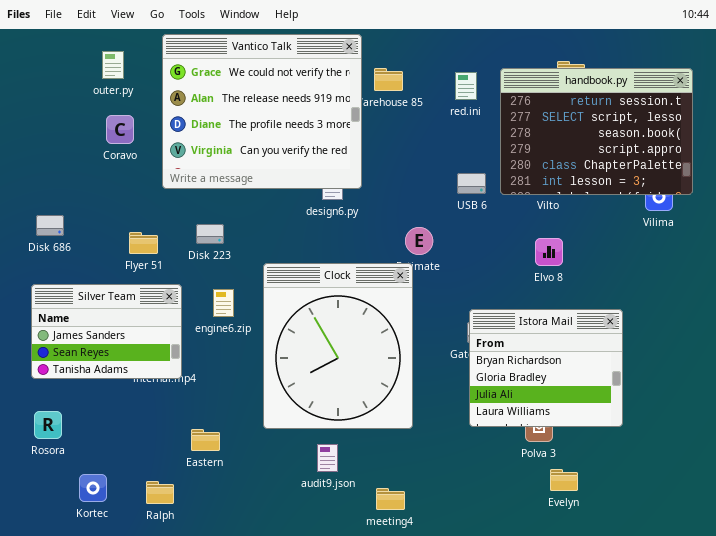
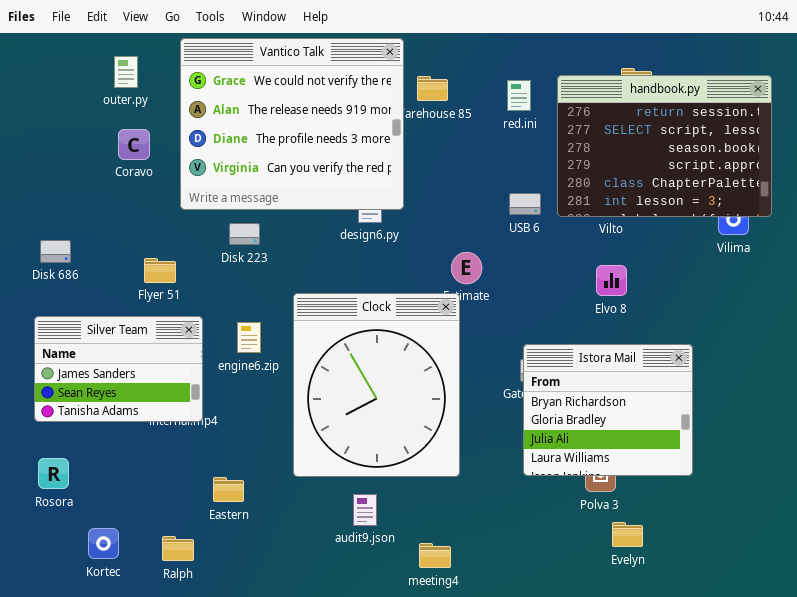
Disk 223: [196,224,224,244] -> [229,223,260,245], moved

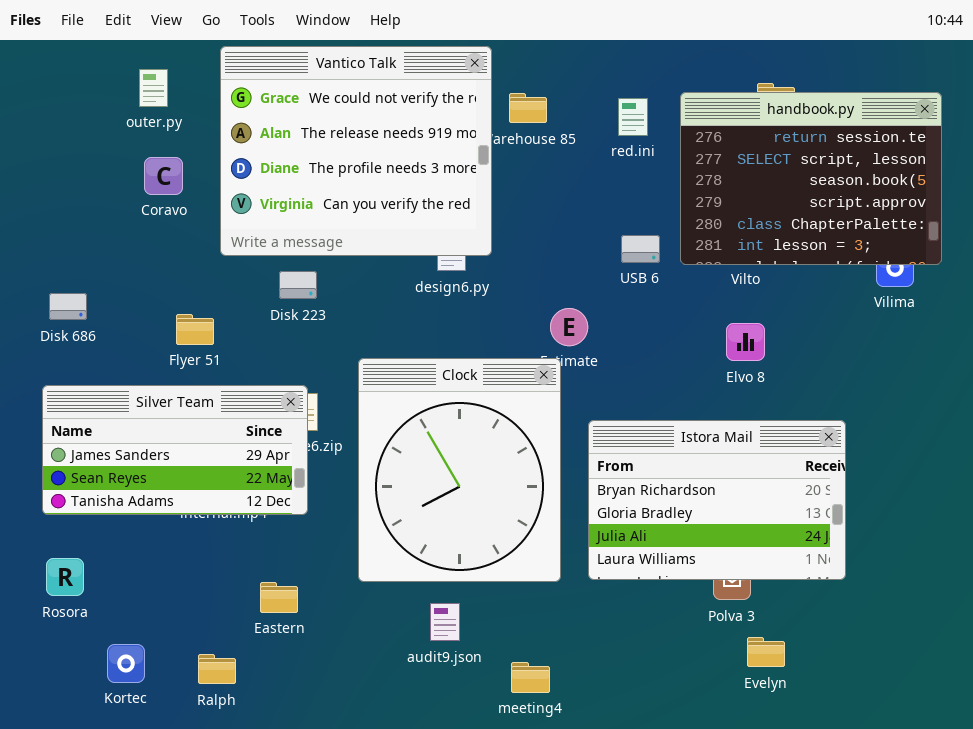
Silver Team: [34,316,203,422] -> [42,385,308,515], resized
Istora Mail: [523,344,693,476] -> [588,420,846,580], resized

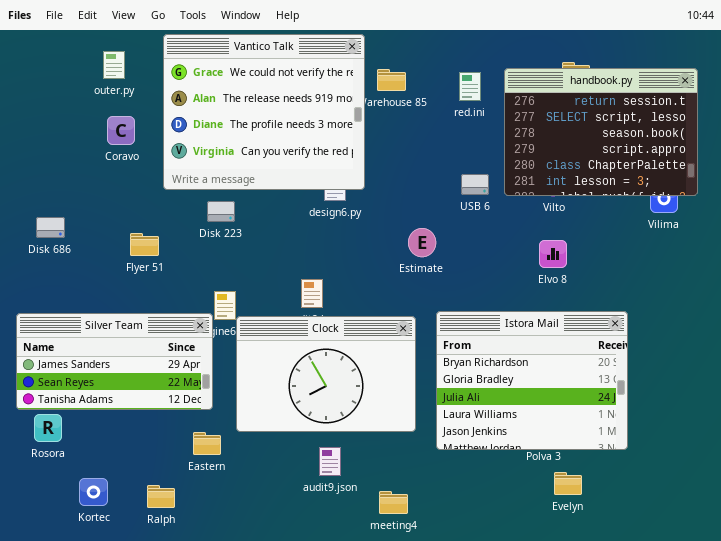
Clock: [358,358,561,582] -> [236,316,416,432], resized
Silver Team: [42,385,308,515] -> [16,313,213,410], moved
Istora Mail: [588,420,846,580] -> [436,311,628,450], resized

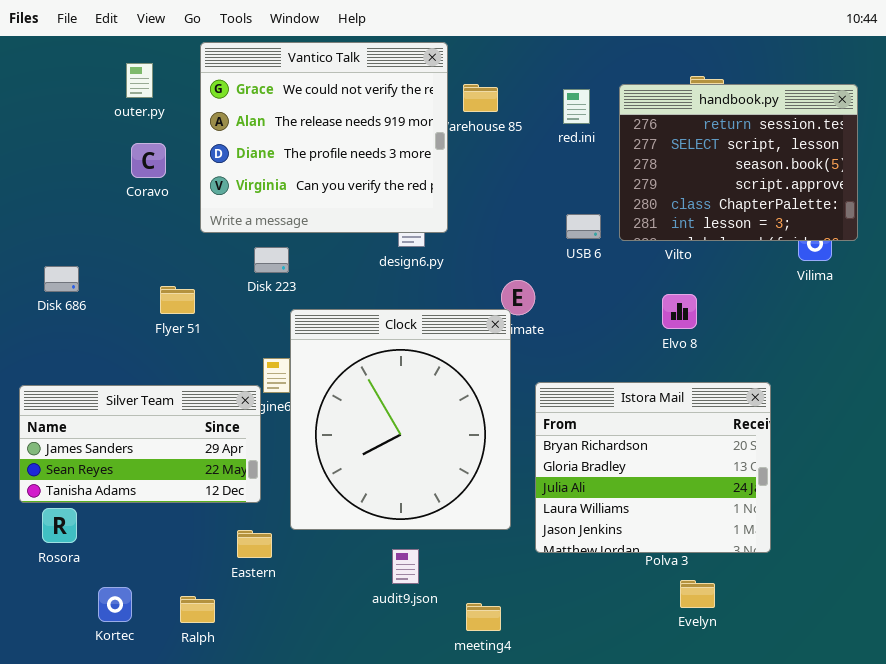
Clock: [236,316,416,432] -> [290,309,511,530], resized

